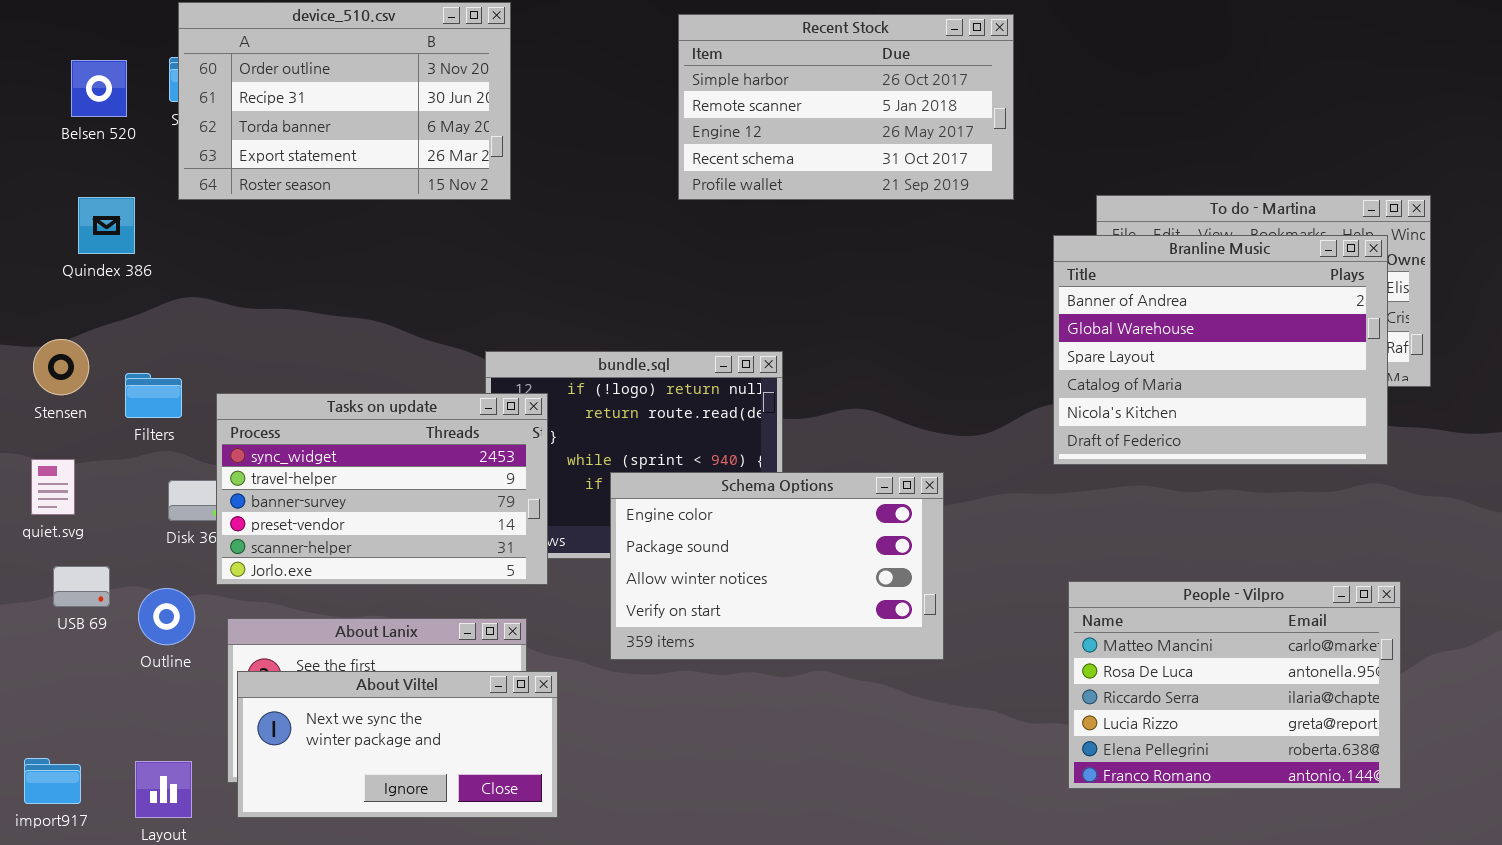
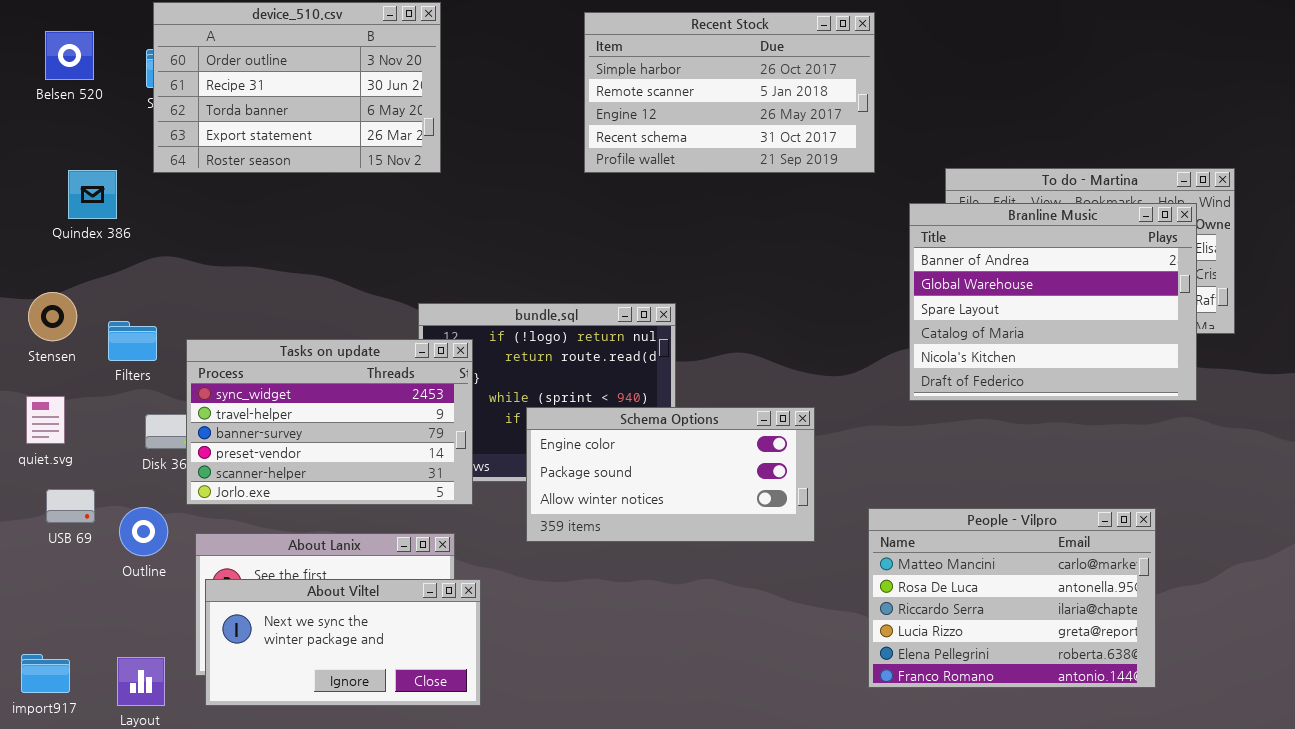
Belsen 520: [71,60,127,117] -> [45,31,94,80], moved
Schema Options: [610,472,944,660] -> [526,407,815,542], resized
People - Vilpro: [1068,581,1401,789] -> [868,508,1156,688], moved

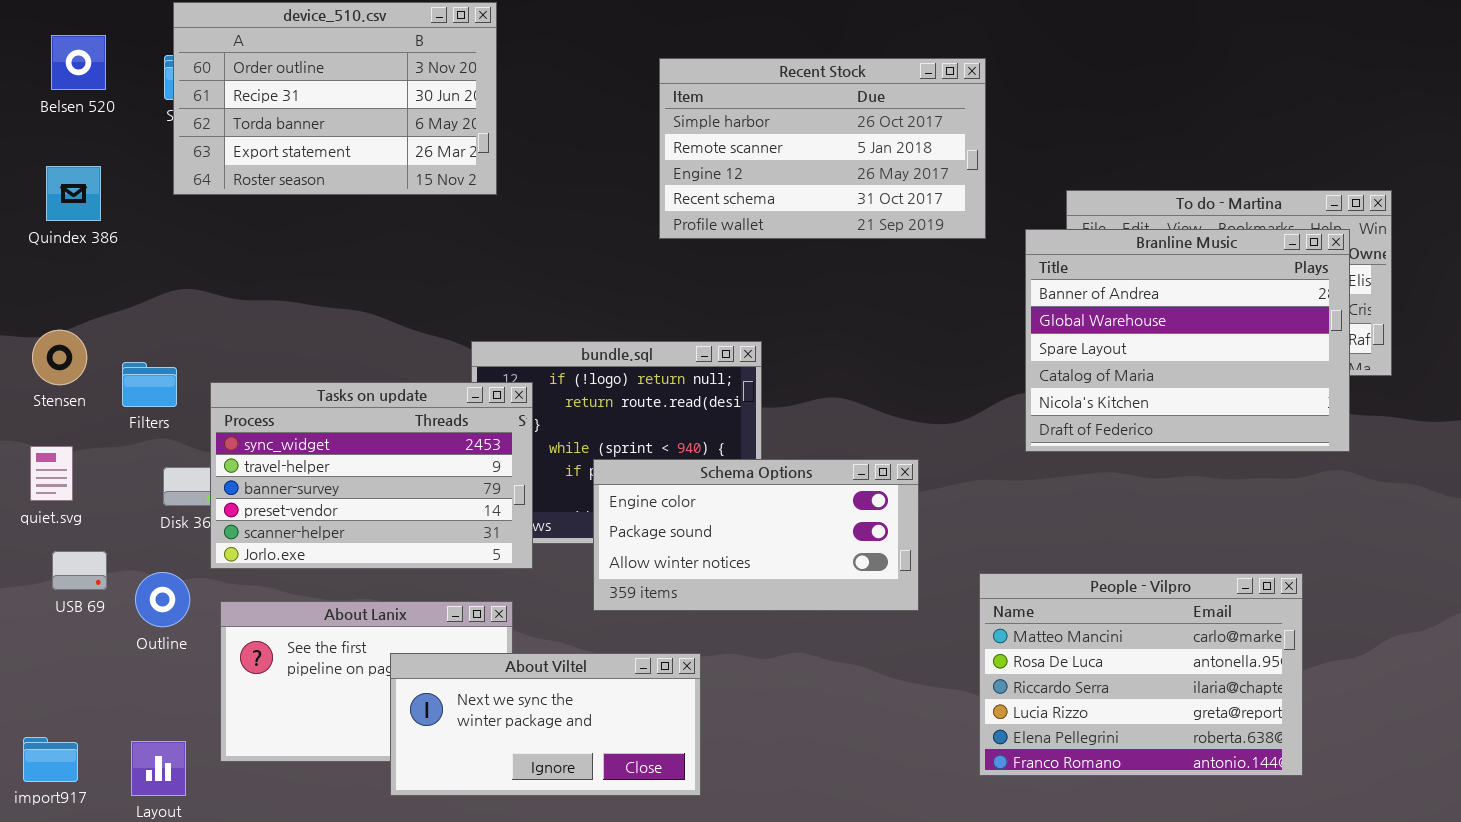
Recent Stock: [584,12,875,173] -> [659,58,986,239], moved
Quindex 386: [68,170,117,219] -> [46,166,101,221], moved
About Viltel: [205,579,481,706] -> [390,653,701,796], moved

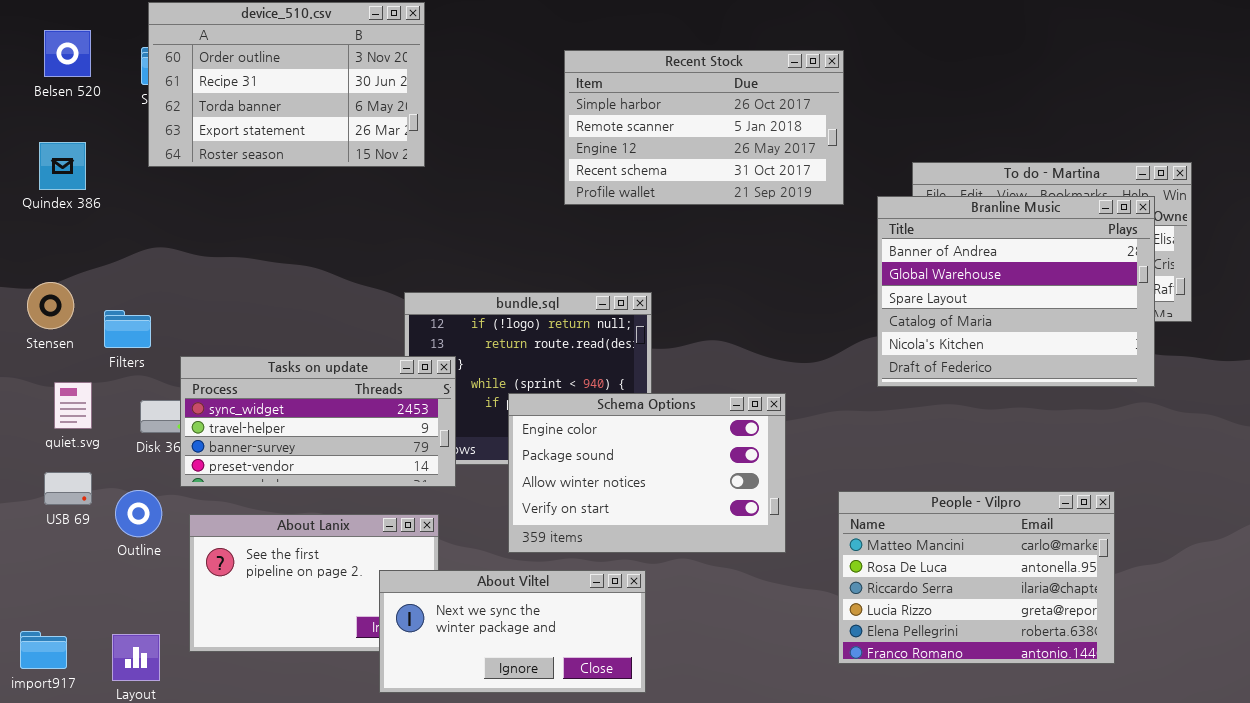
Tasks on update: [210,382,533,569] -> [180,356,456,487], resized
quiet.svg: [30,446,73,501] -> [54,382,92,429], moved
Schema Options: [593,459,919,611] -> [508,393,786,553], resized
About Viltel: [390,653,701,796] -> [379,570,646,693], moved

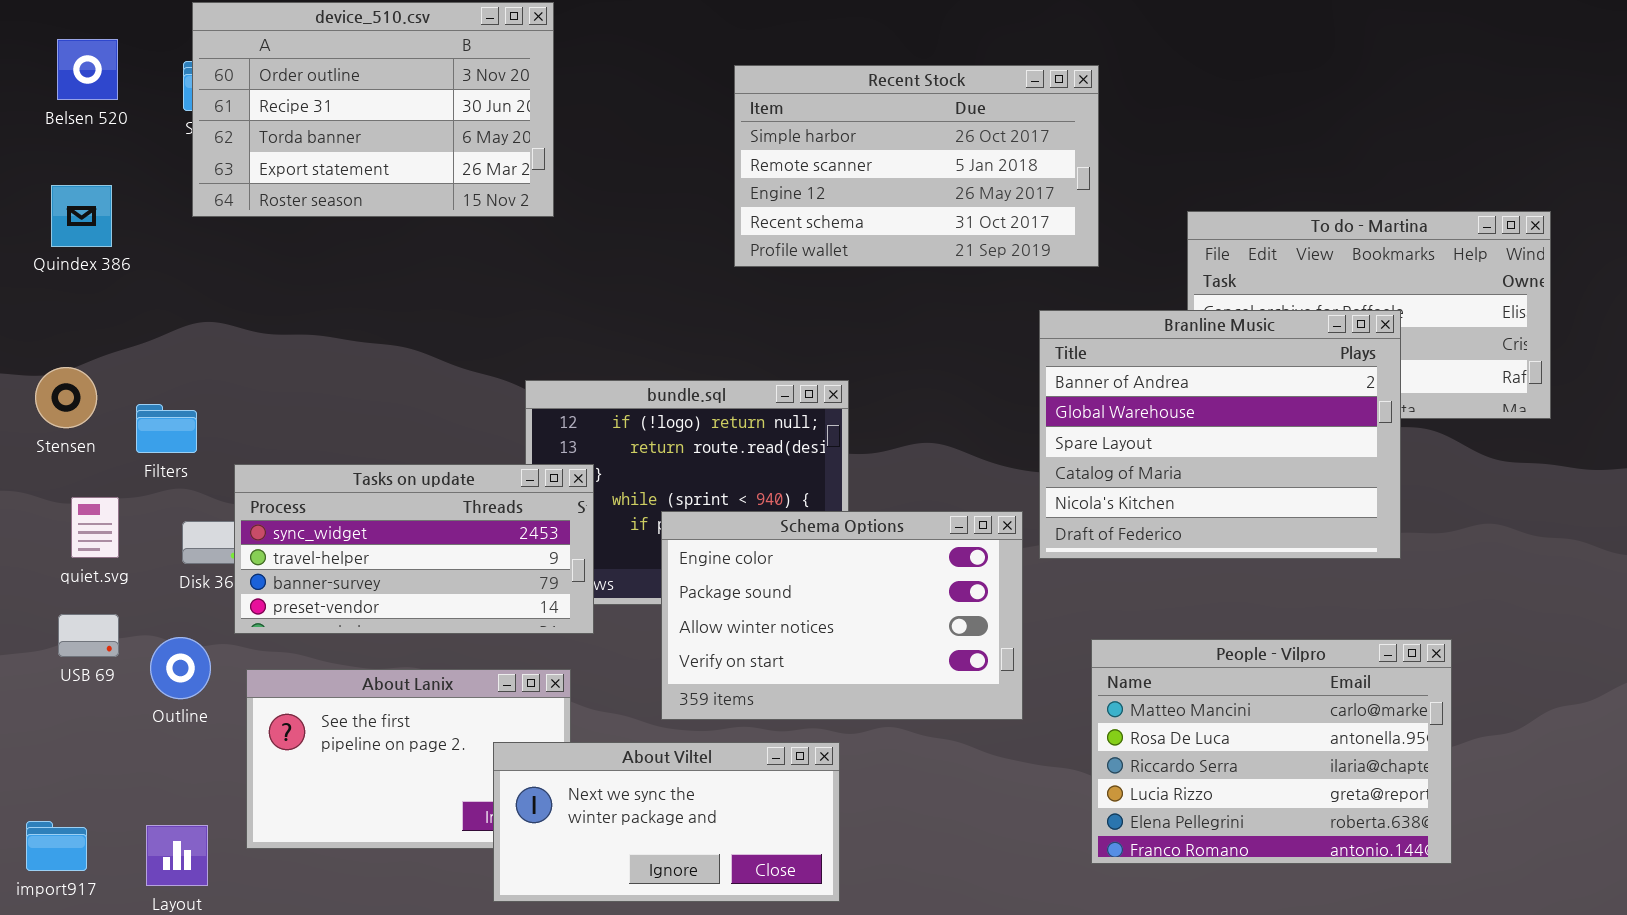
Branline Music: [877,196,1155,387] -> [1039,310,1401,559], moved

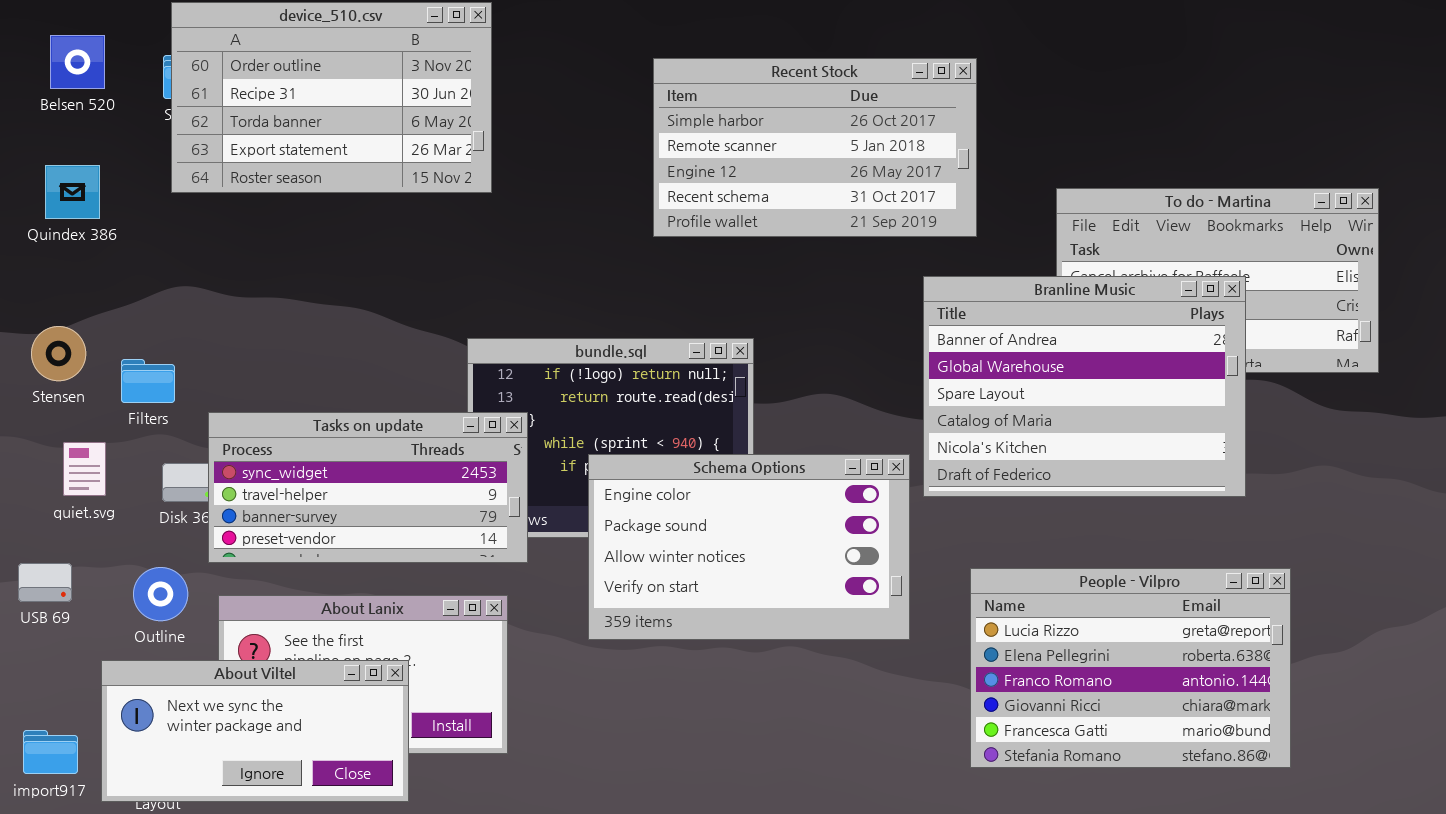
USB 69: [58,614,119,657] -> [18,563,72,602], moved
People - Vilpro: [1091,639,1452,864] -> [970,568,1291,768], scrolled down 3 rows
About Viltel: [493,742,840,902] -> [101,660,409,802], moved

